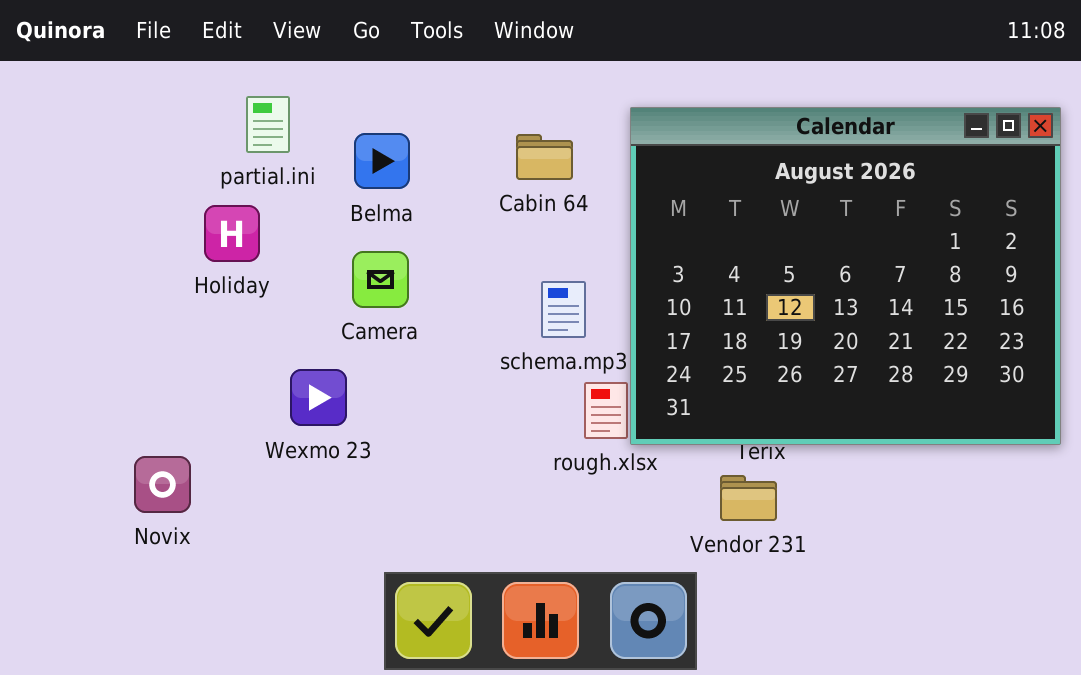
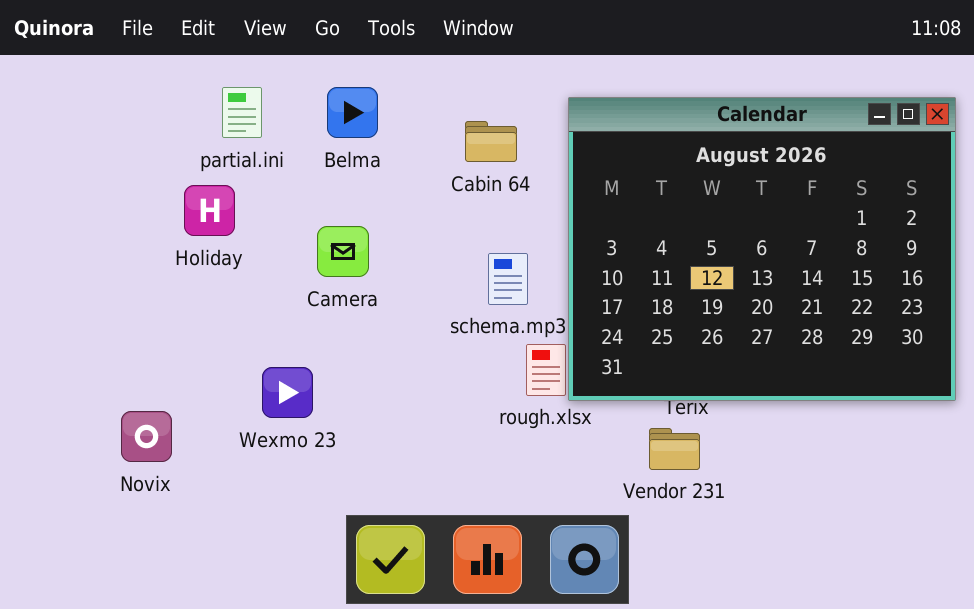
Belma: [354,133,410,189] -> [327,87,378,138], moved
Wexmo 23: [290,369,347,426] -> [262,367,313,418], moved

